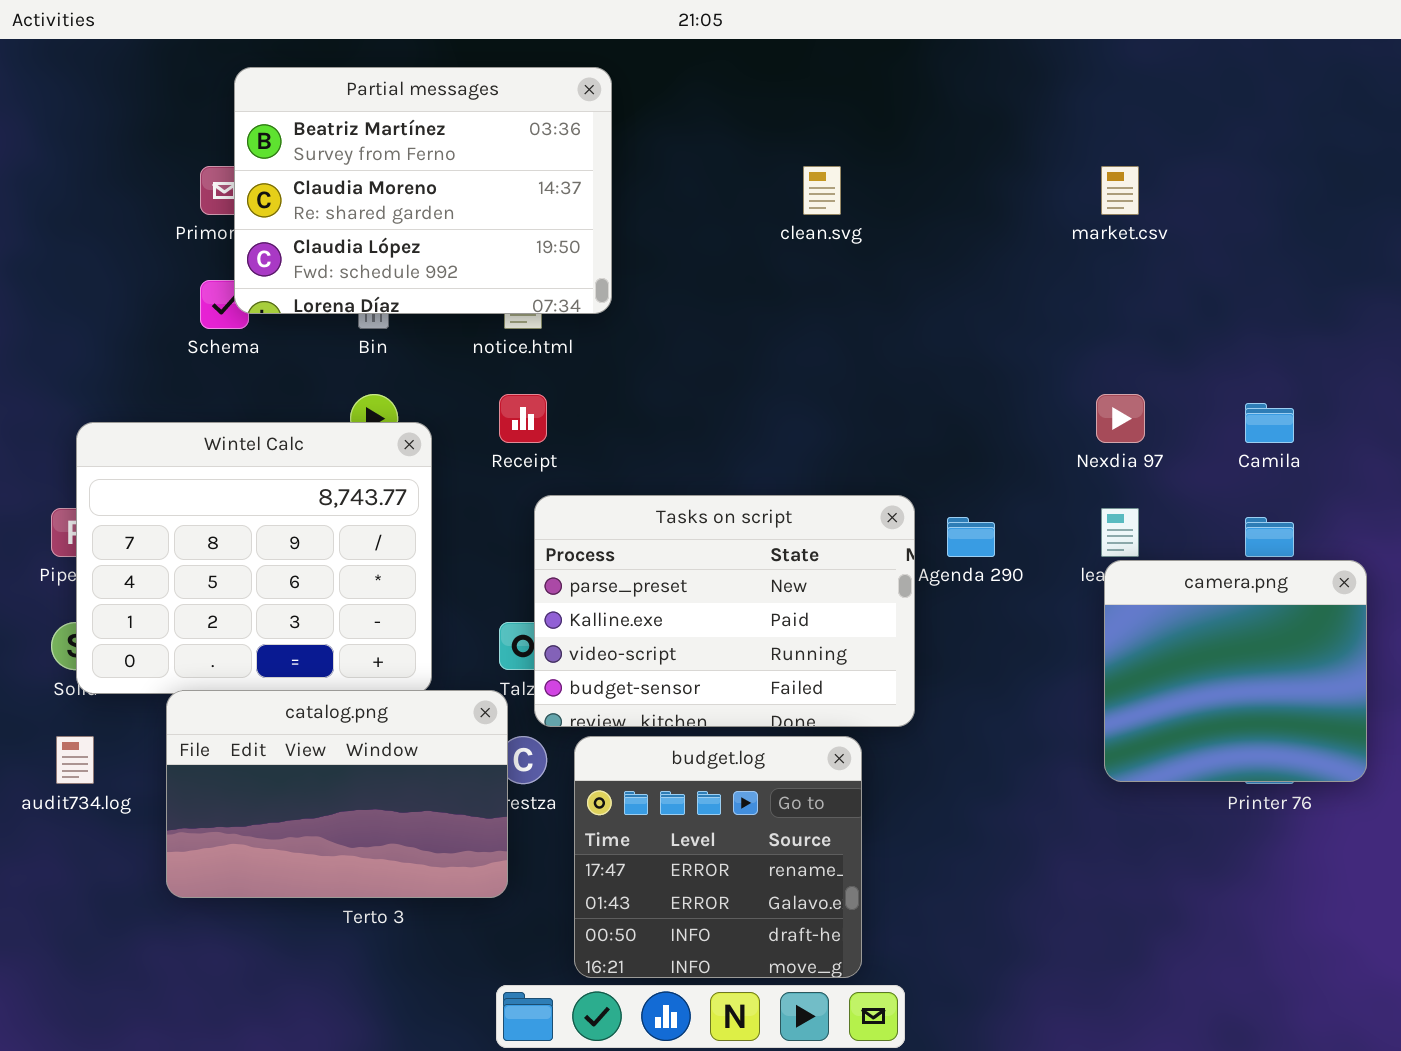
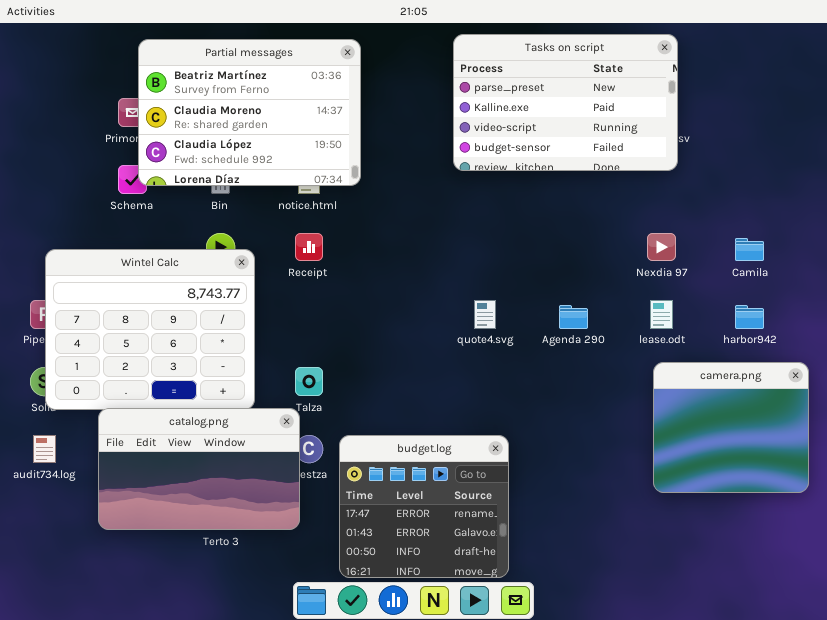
Tasks on script: [534,495,915,727] -> [453,34,678,171], moved
camera.png: [1104,560,1367,782] -> [653,362,809,493], moved

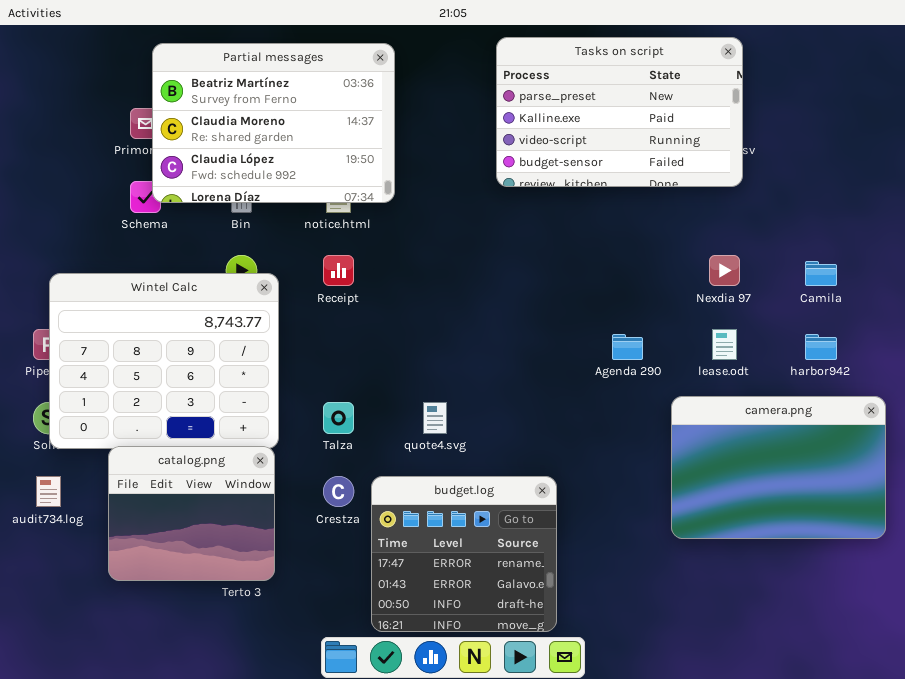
quote4.svg: [474,300,496,329] -> [423,402,447,434], moved
camera.png: [653,362,809,493] -> [671,396,886,539], resized
catalog.png: [98,408,300,530] -> [108,446,275,581], resized

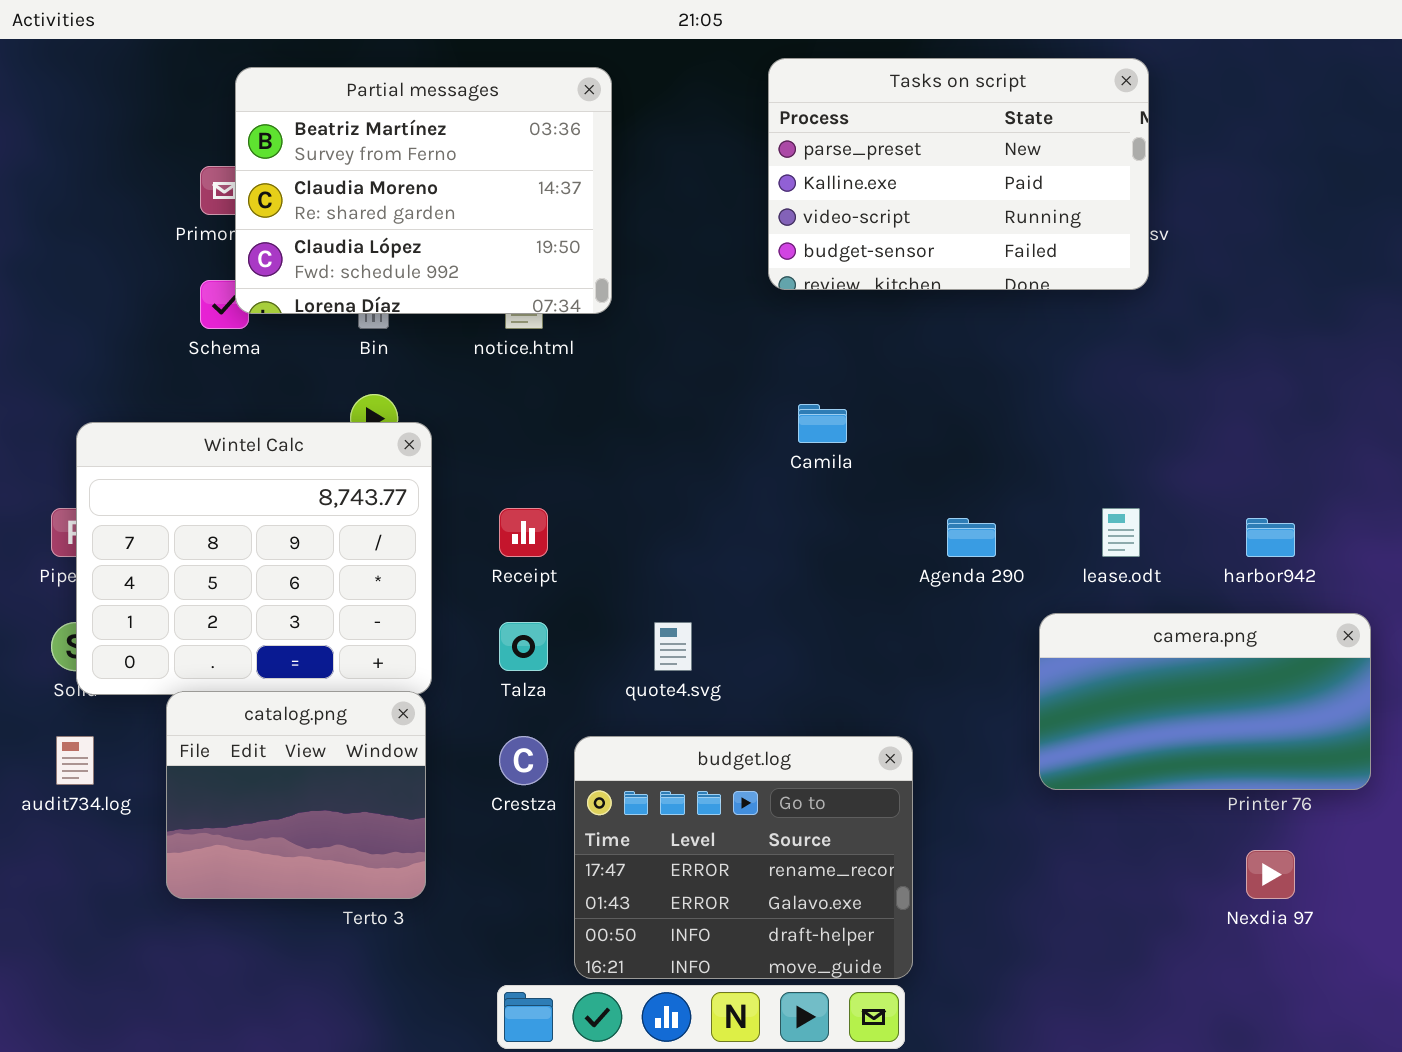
Receipt: [323,255,354,286] -> [499,508,548,557], moved
Nexdia 97: [709,255,740,286] -> [1246,850,1295,899], moved
Camila: [805,261,837,286] -> [798,404,847,443], moved
camera.png: [671,396,886,539] -> [1039,613,1371,790], resized
budget.log: [371,476,557,632] -> [574,736,913,979], resized

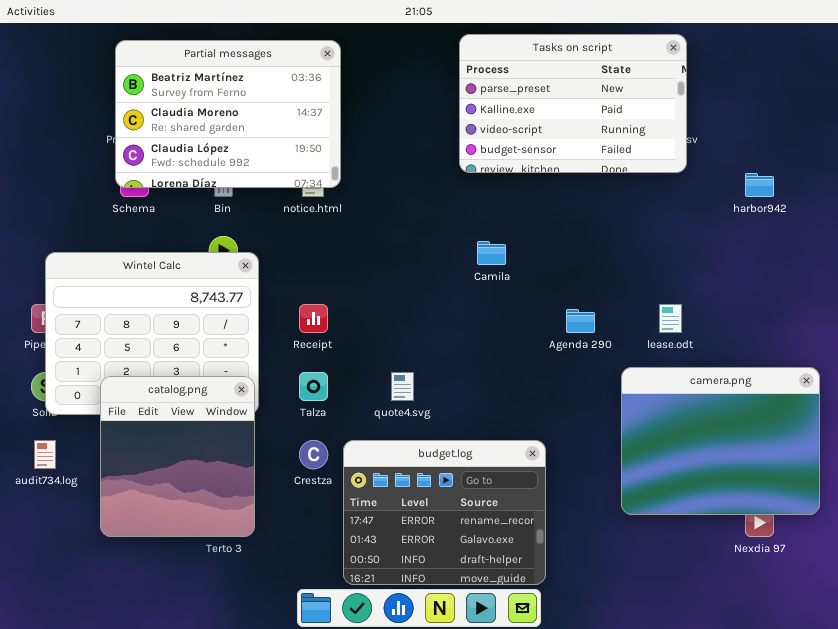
Partial messages: [235,67,612,314] -> [115,40,341,188], moved
harbor942: [1246,518,1295,557] -> [745,173,774,197], moved
camera.png: [1039,613,1371,790] -> [621,367,820,515], resized
catalog.png: [166,691,426,899] -> [100,376,255,537], resized

